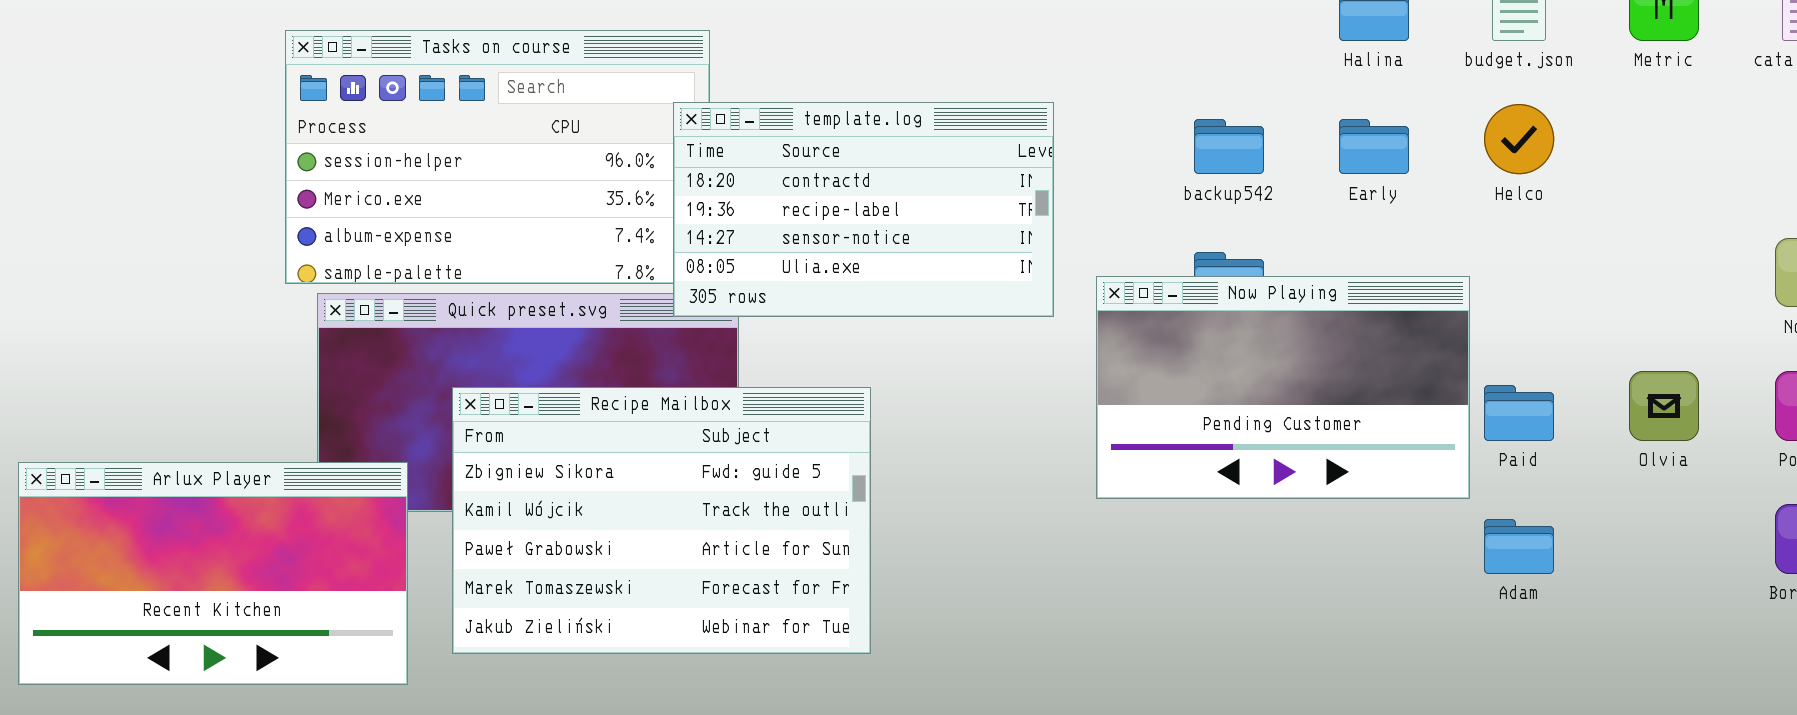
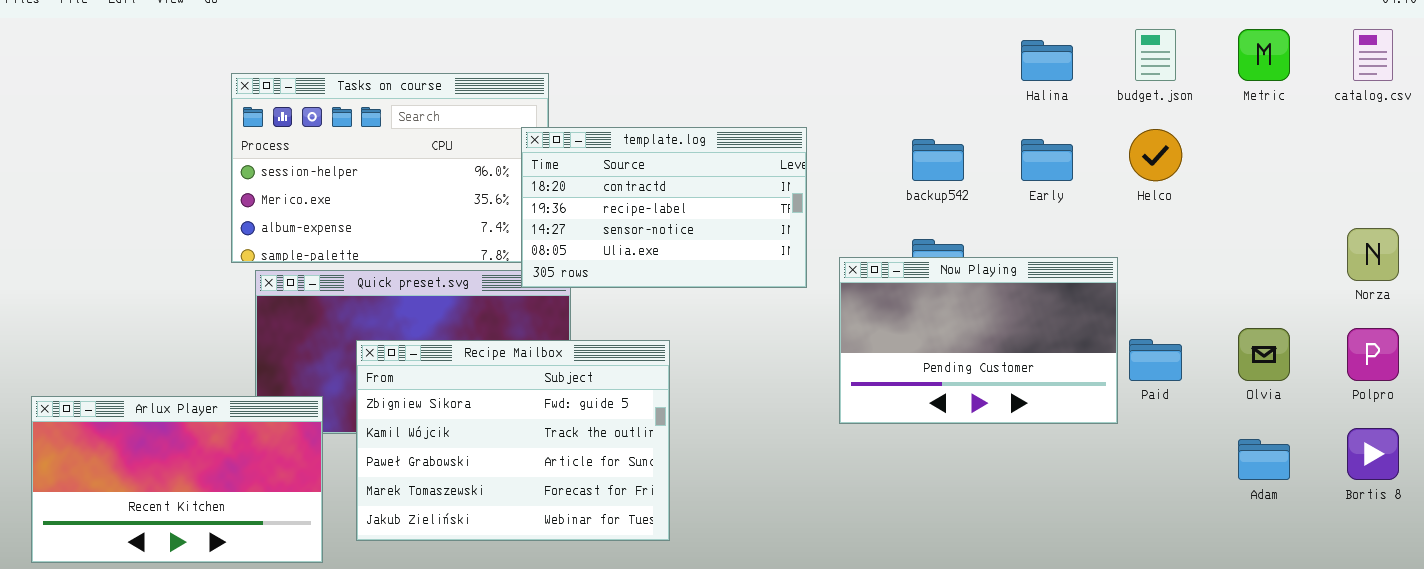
Adam: [1484,519,1554,574] -> [1238,439,1290,480], moved

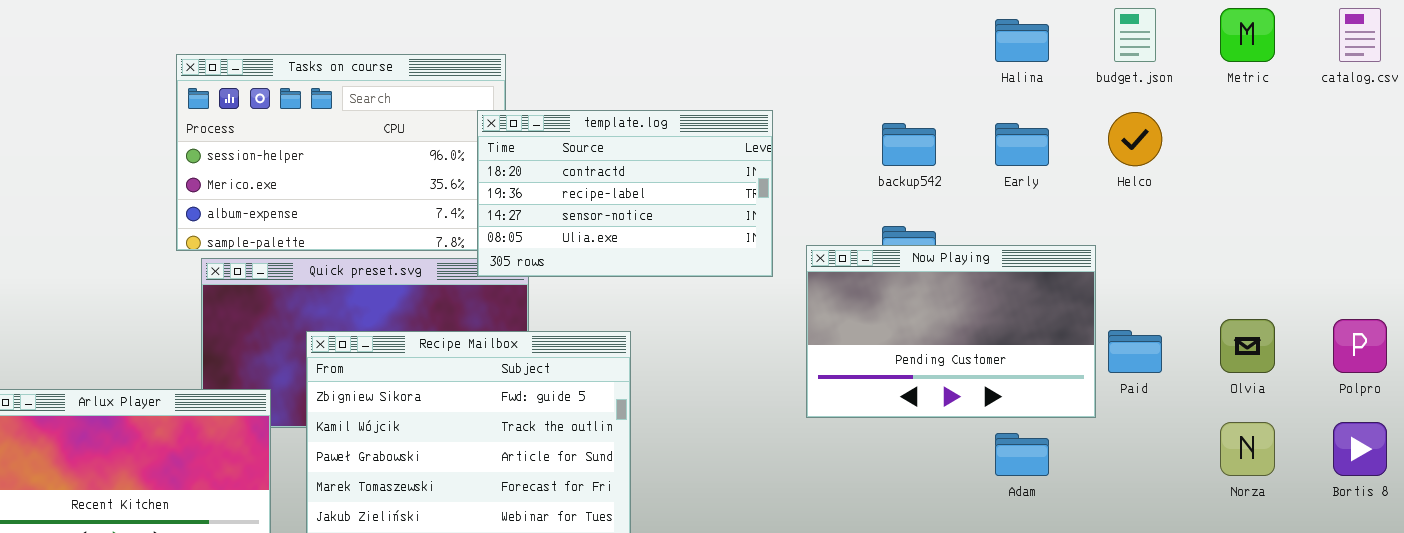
Norza: [1347,228,1399,281] -> [1220,422,1275,476], moved
Adam: [1238,439,1290,480] -> [995,433,1049,476], moved

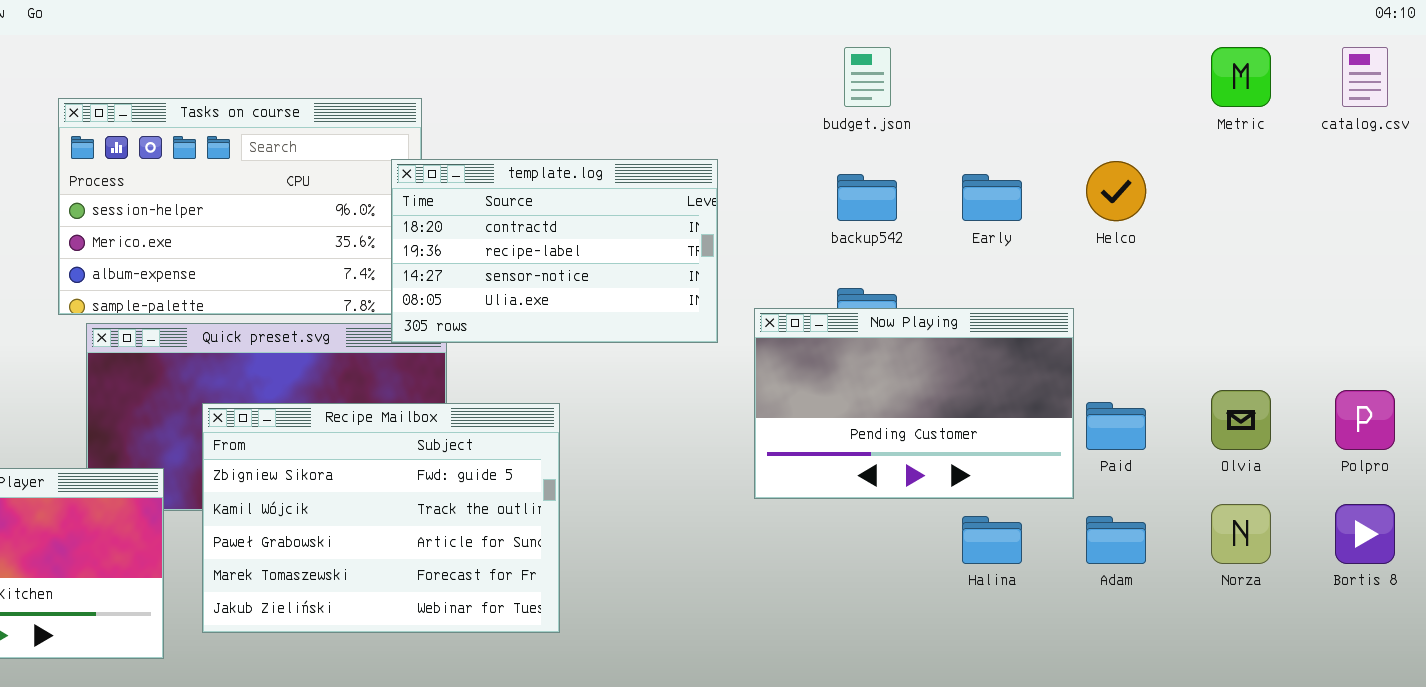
budget.json: [1114,8,1156,62] -> [844,47,891,107], moved
Halina: [995,19,1049,62] -> [962,516,1022,564], moved
Adam: [995,433,1049,476] -> [1086,516,1146,564], moved

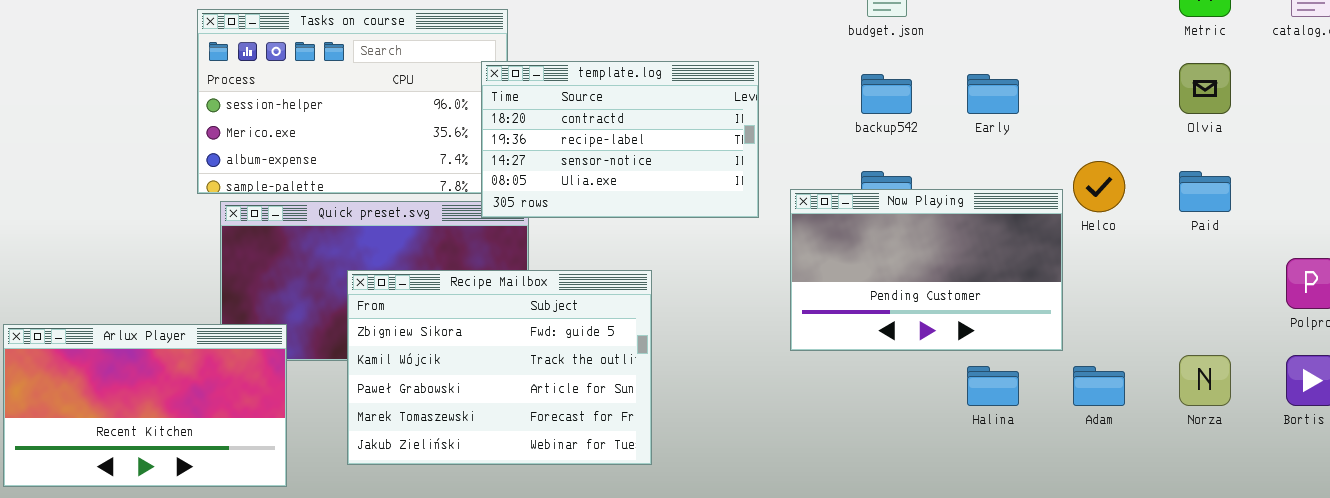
Helco: [1086,161,1146,221] -> [1073,161,1125,212], moved
Olvia: [1211,390,1271,450] -> [1179,63,1231,114], moved
Paid: [1086,402,1146,450] -> [1179,171,1231,212], moved
Recipe Mailbox: [202,403,560,633] -> [347,270,652,465], moved

